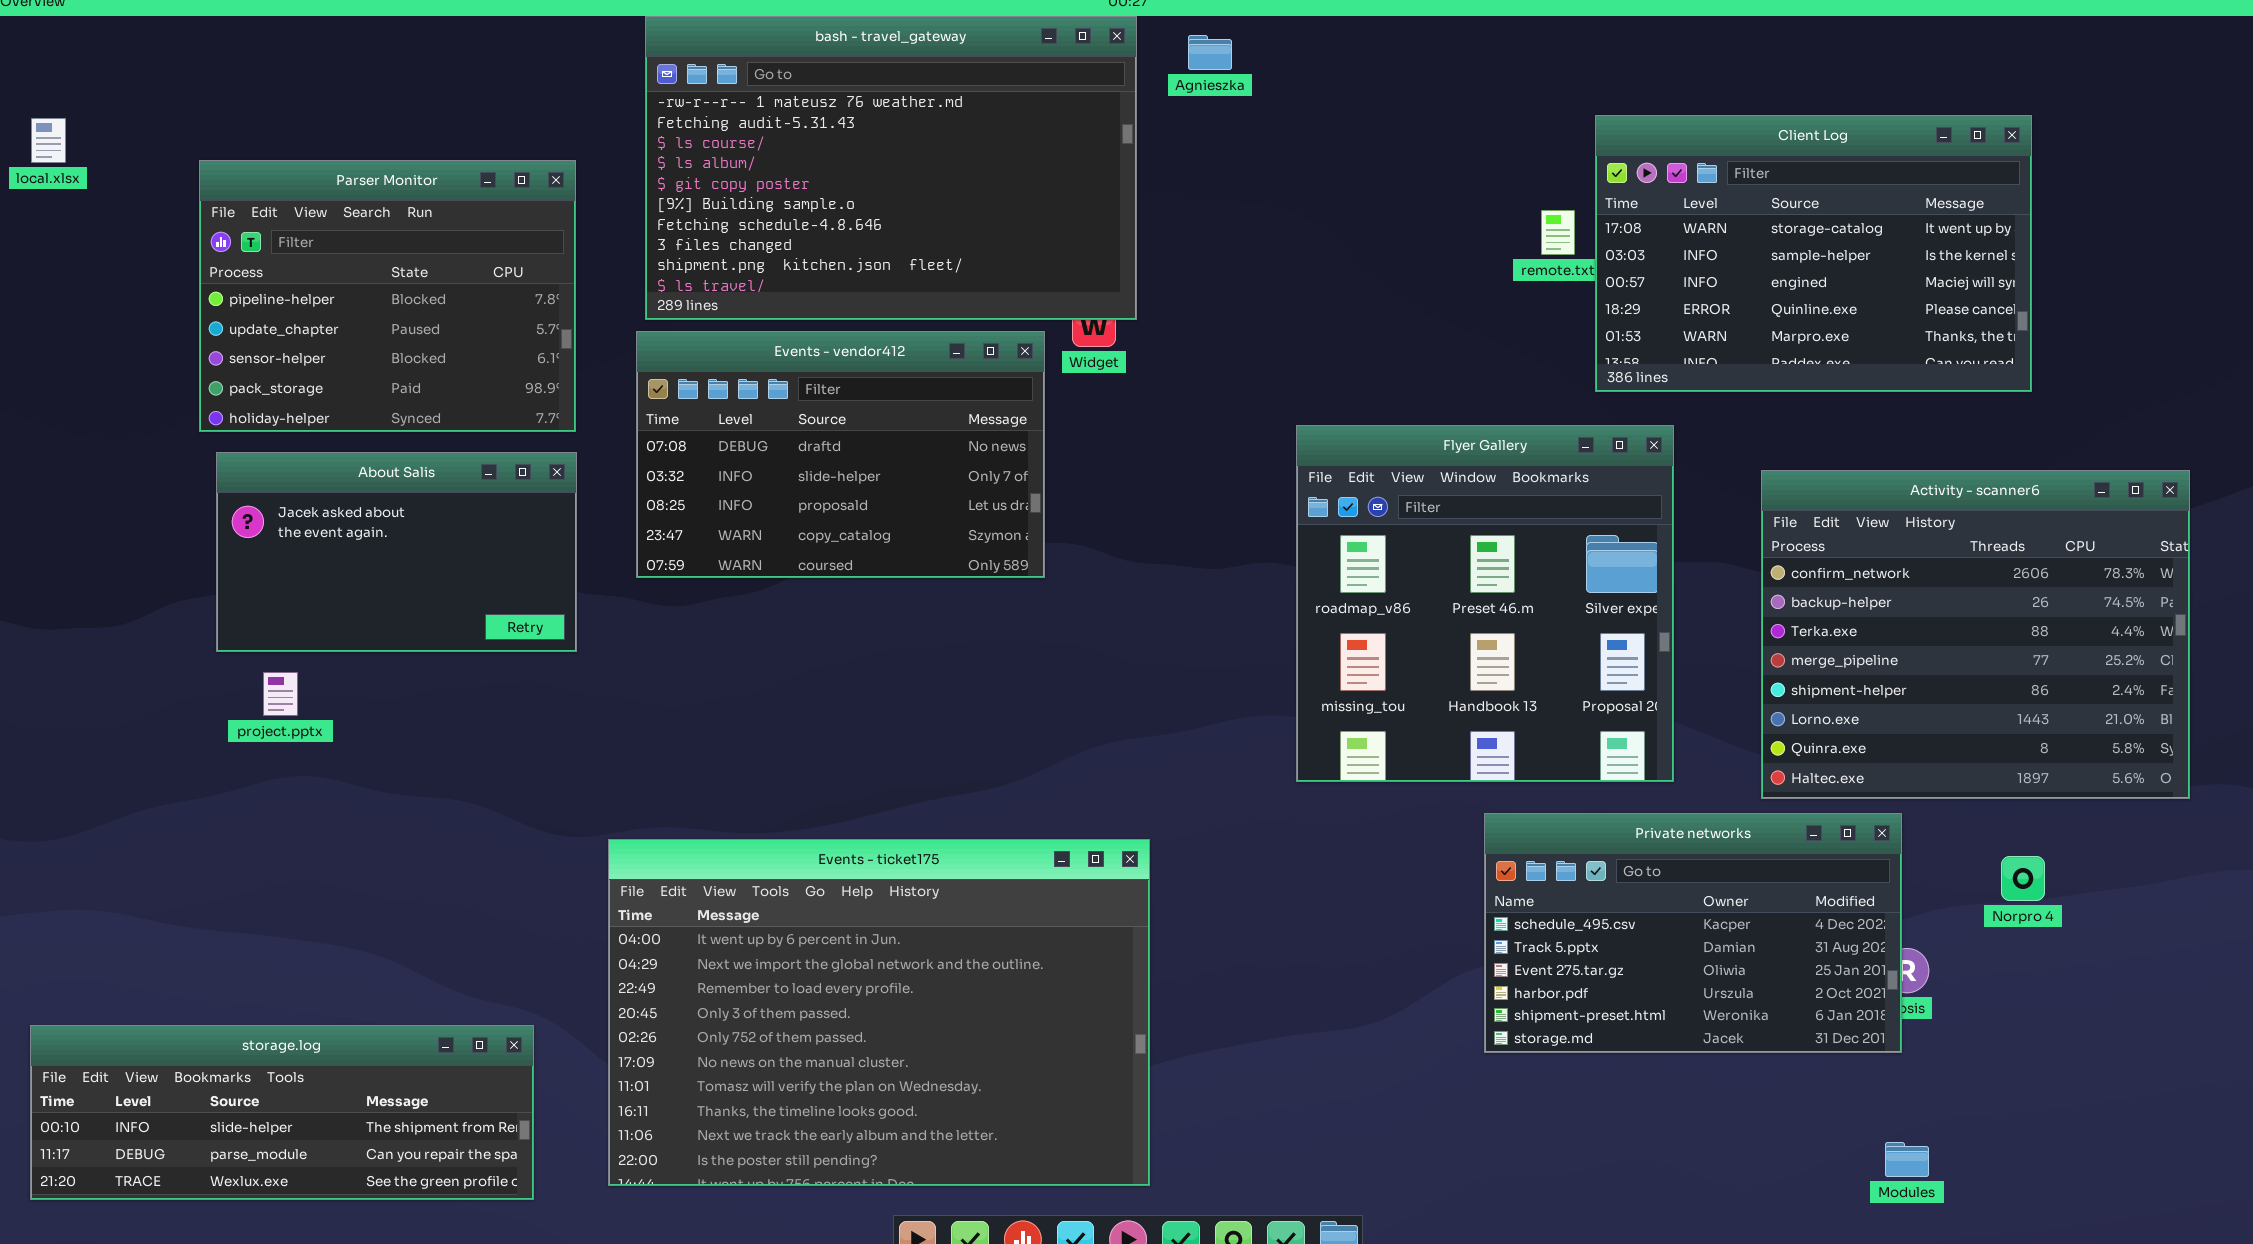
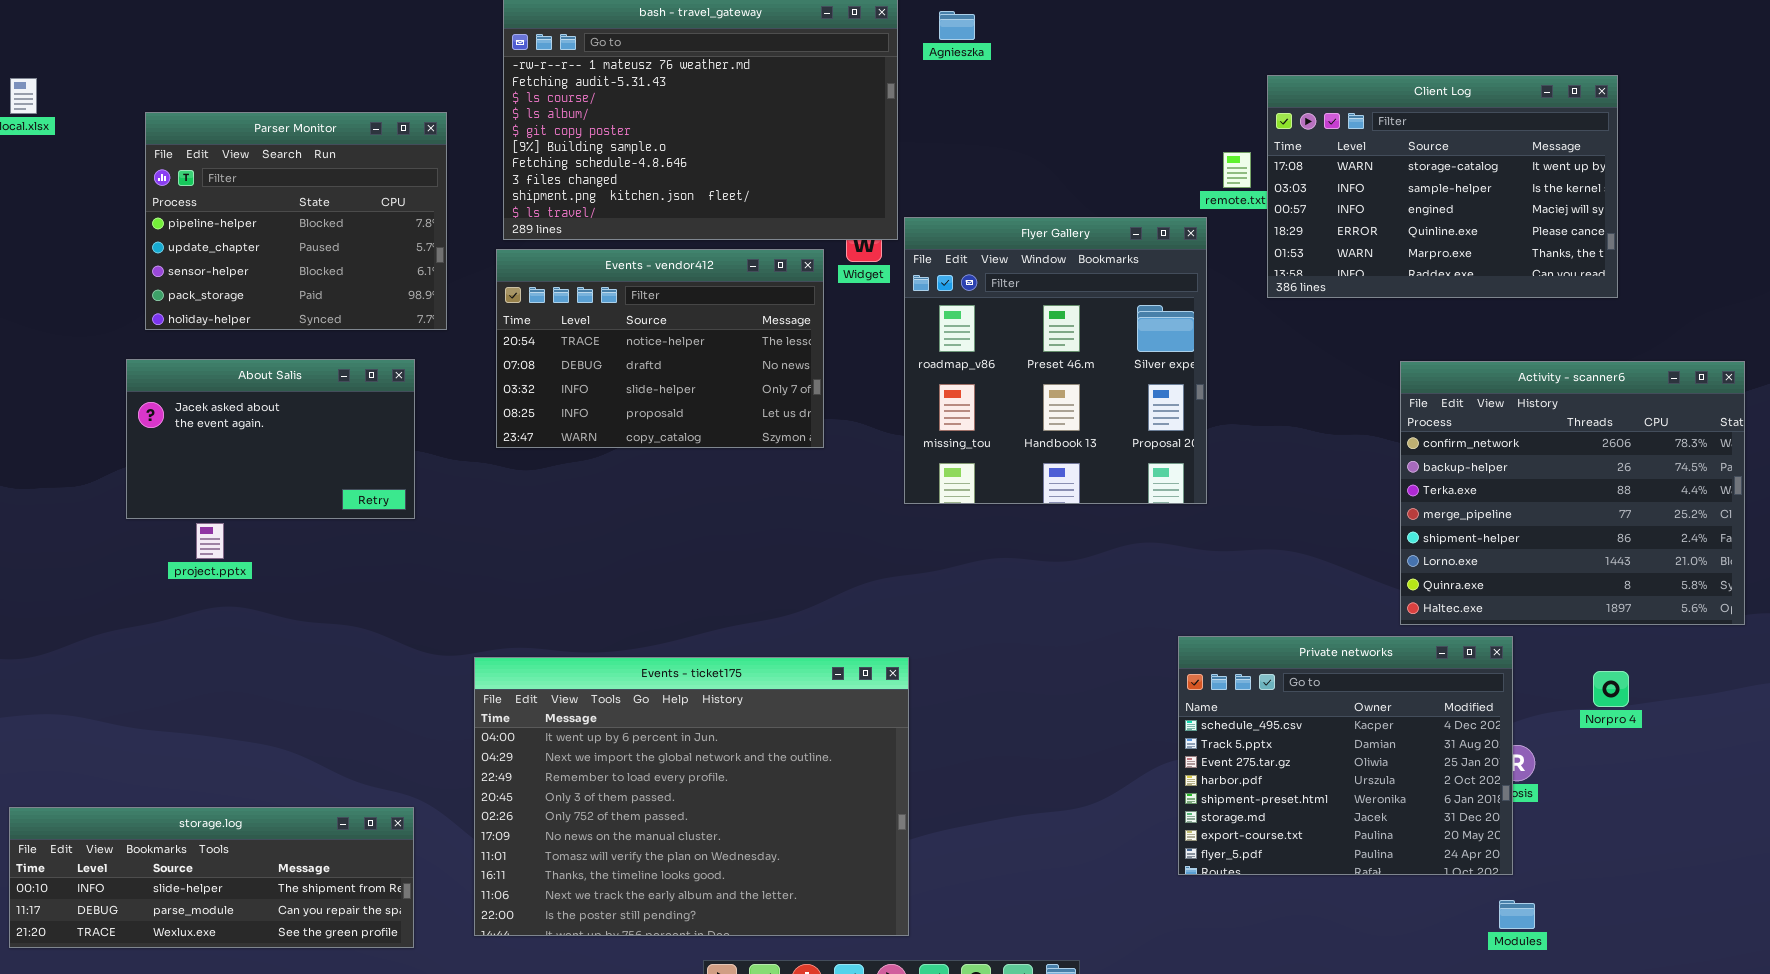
Events - vendor412: [636,331,1045,578] -> [496,249,824,448], scrolled up 1 row
Flyer Gallery: [1296,425,1674,782] -> [904,217,1207,504], moved
About Salis: [216,452,577,652] -> [126,359,415,519], moved
Private networks: [1484,813,1902,1053] -> [1178,636,1513,875], resized

